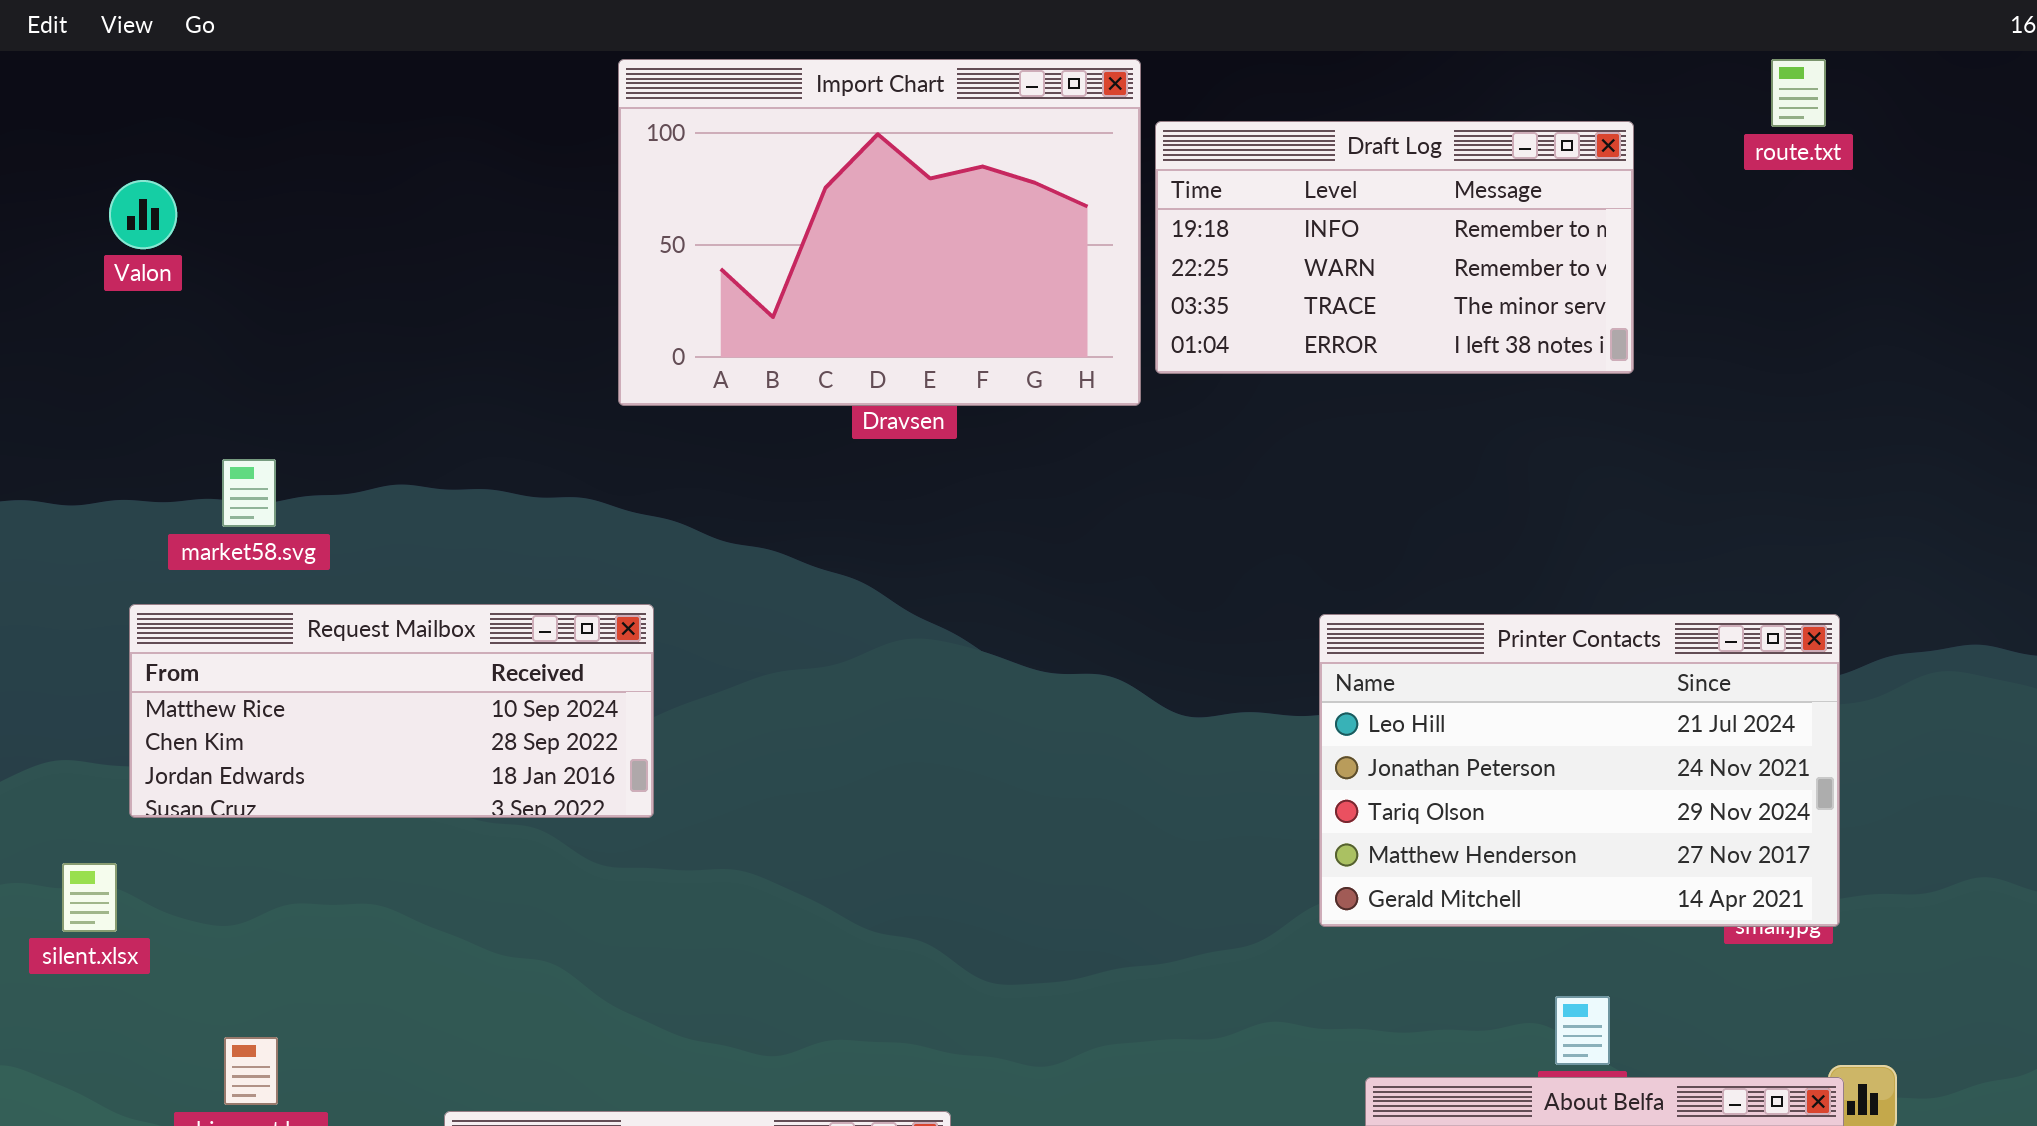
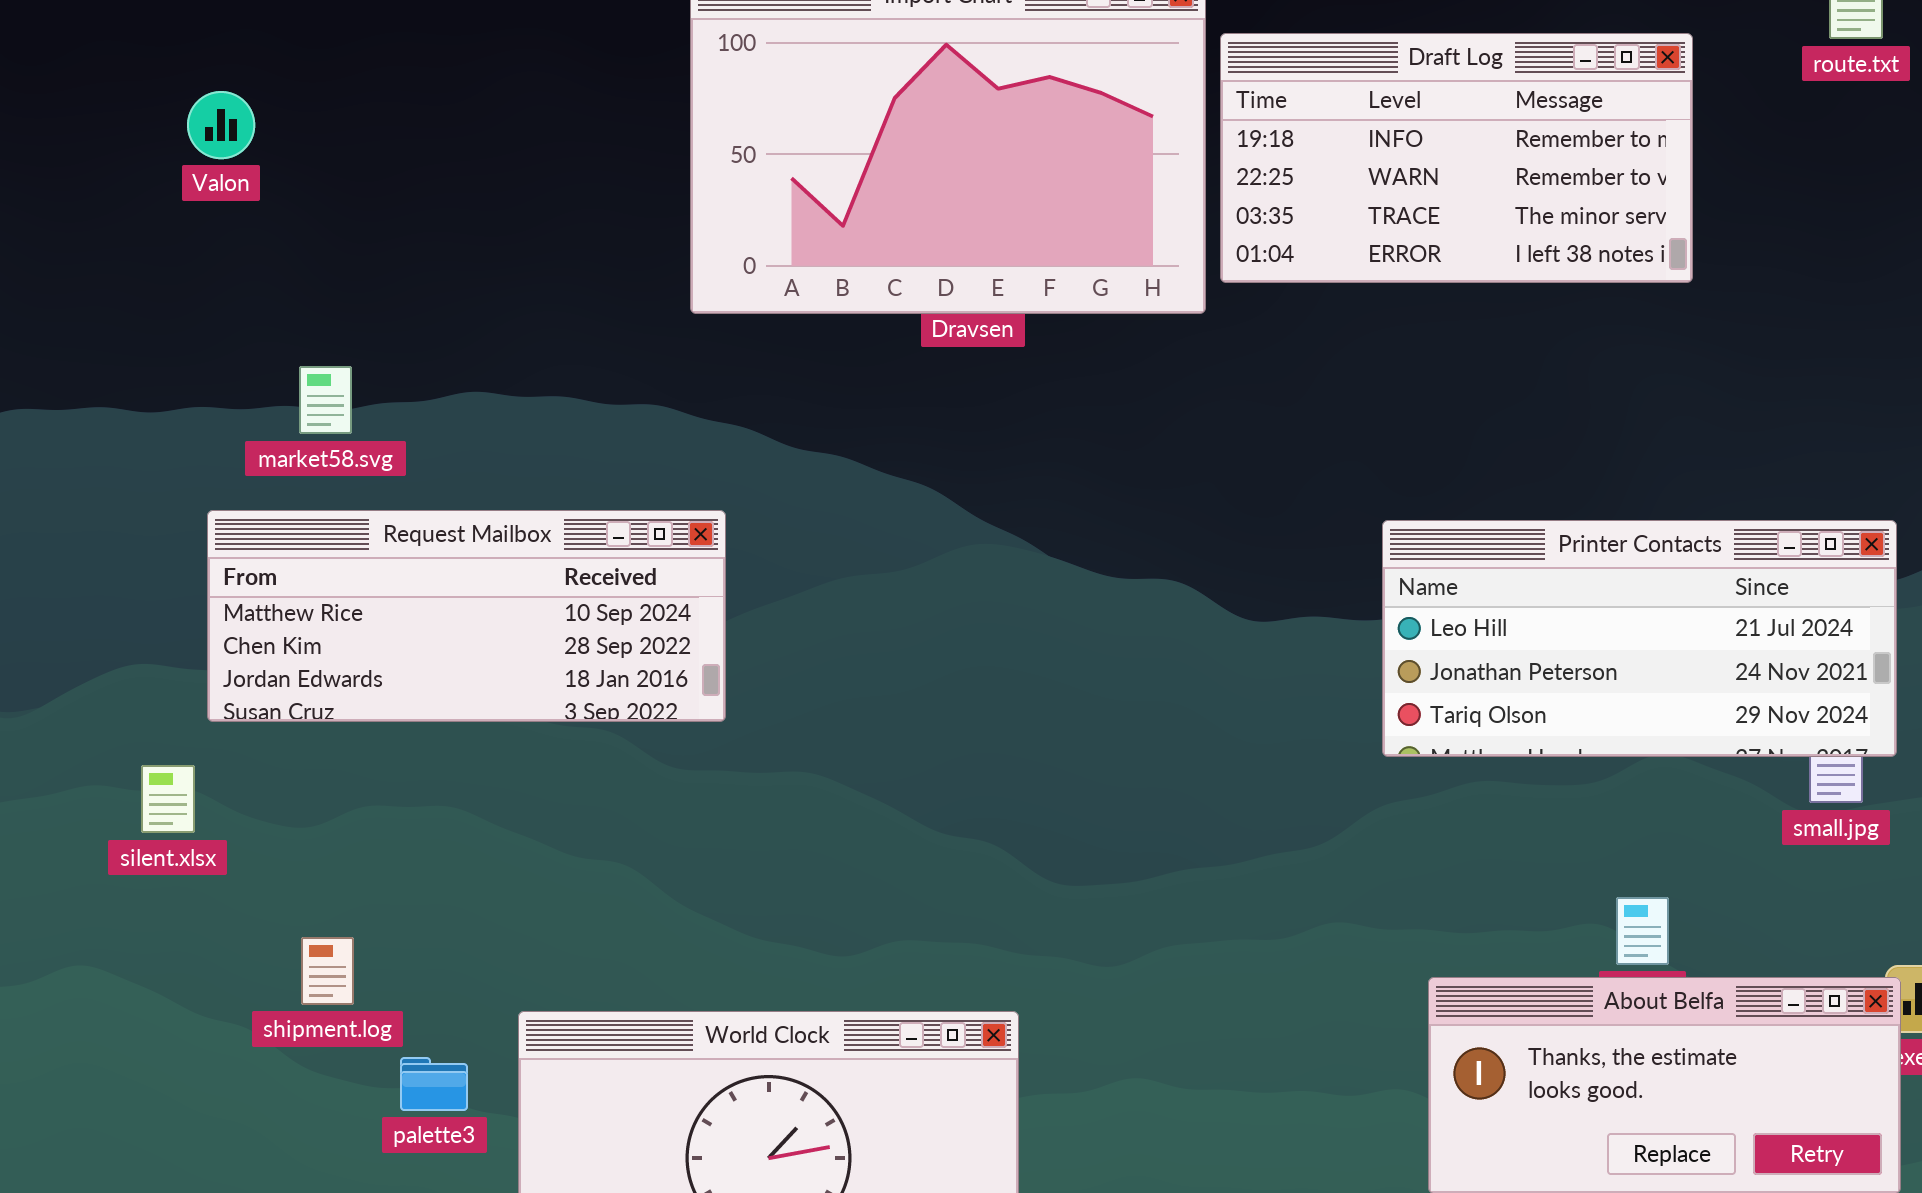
Printer Contacts: [1319,614,1840,927] -> [1382,520,1897,757], resized

